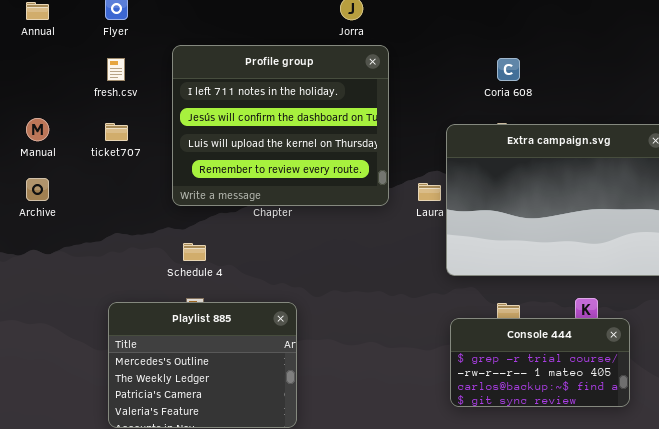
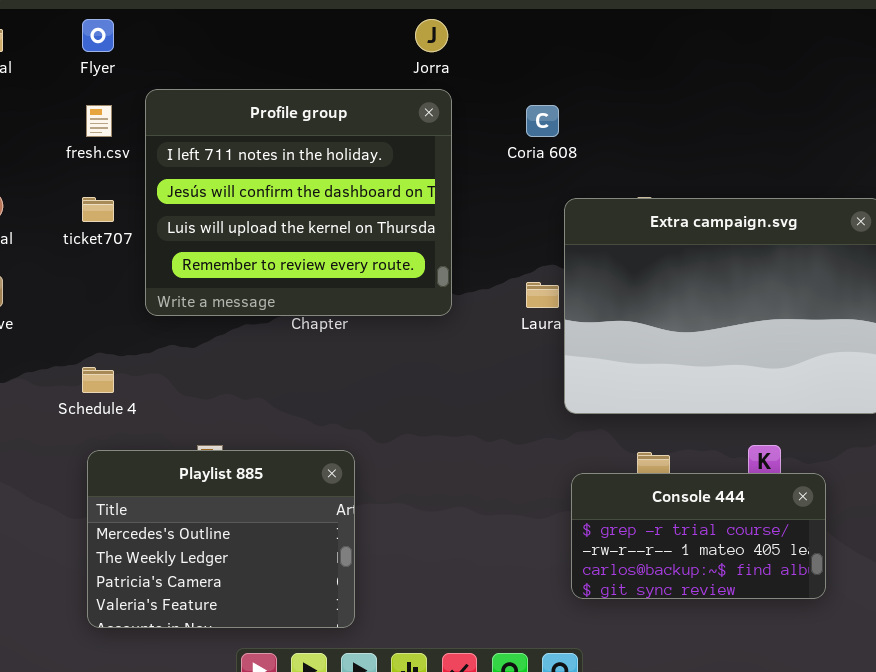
Profile group: [172,45,389,206] -> [145,89,452,316], moved
Coria 608: [497,58,520,81] -> [526,105,559,137], moved
Schedule 4: [183,243,206,261] -> [82,367,114,393], moved

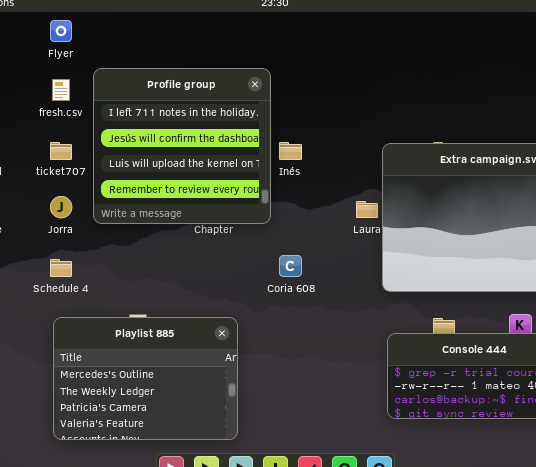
Jorra: [415,19,448,52] -> [50,196,72,218], moved
Profile group: [145,89,452,316] -> [93,68,271,224], resized
Coria 608: [526,105,559,137] -> [279,255,302,277], moved

